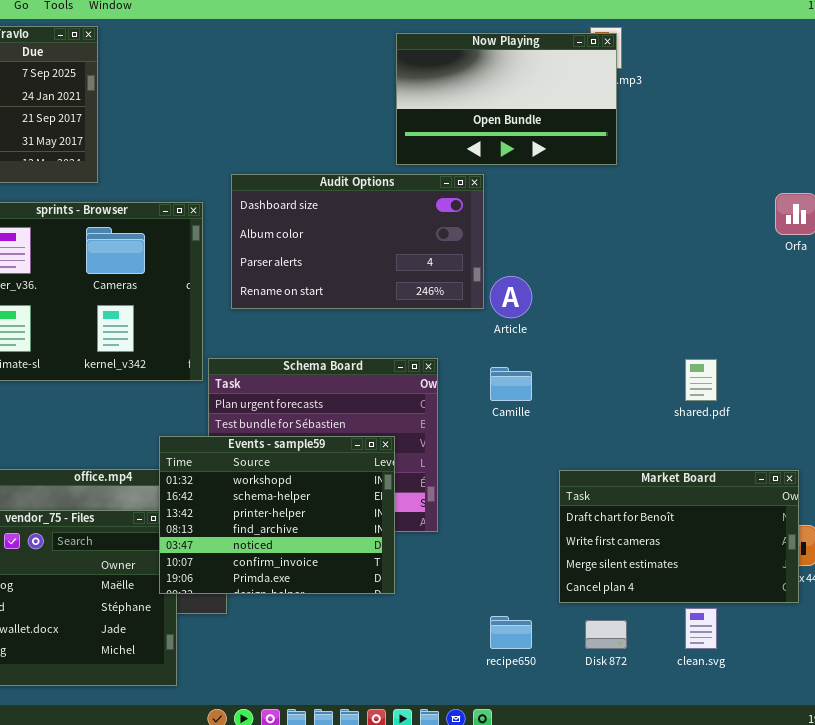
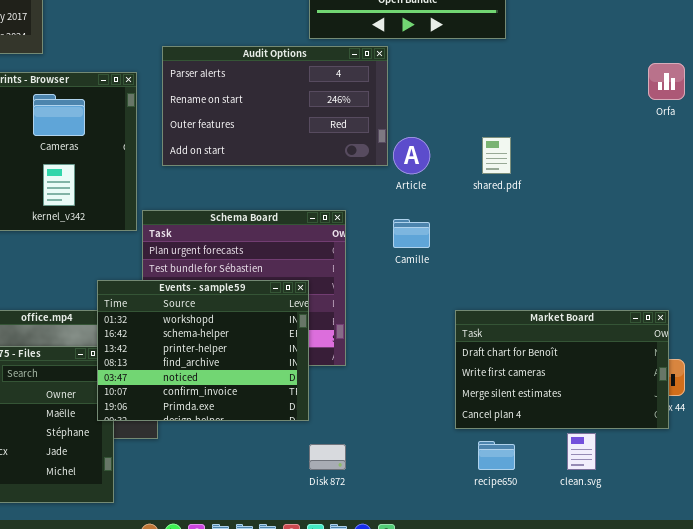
Audit Options: [231,174,484,309] -> [162,46,388,166], scrolled down 2 rows
shared.pdf: [685,359,717,401] -> [482,137,511,174], moved
recipe650: [490,616,532,649] -> [478,441,515,470], moved
Disk 872: [585,620,627,649] -> [309,444,346,470], moved

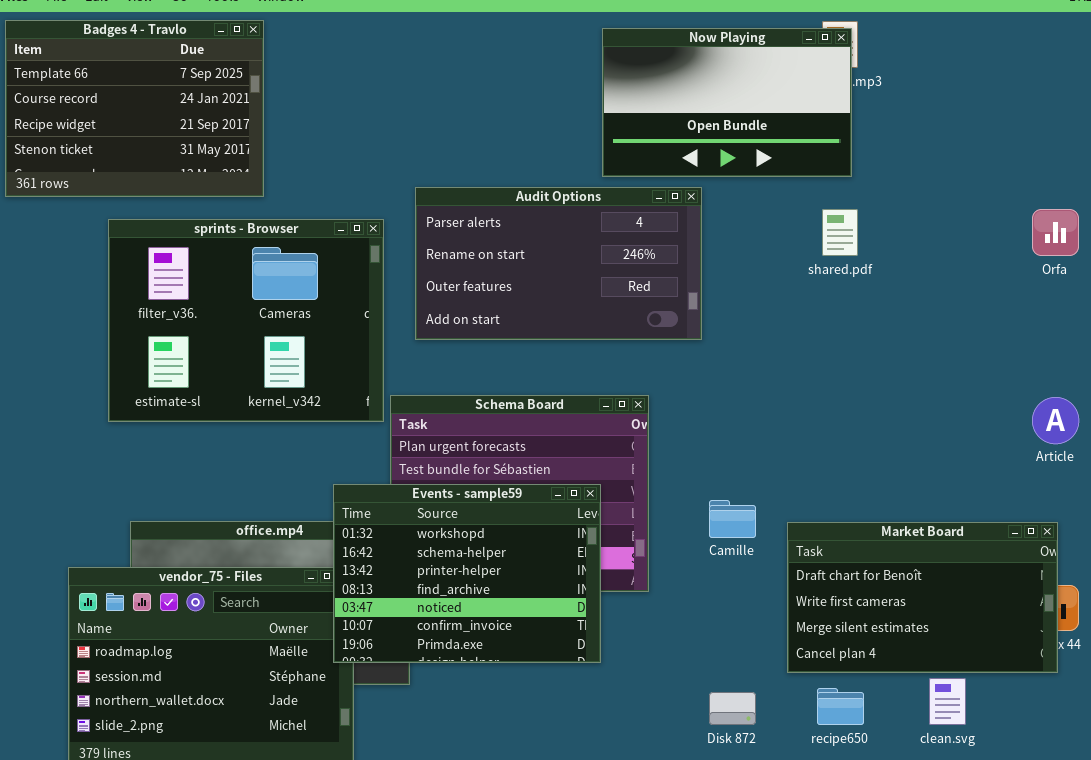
Article: [393,137,430,174] -> [1032,397,1079,444], moved
shared.pdf: [482,137,511,174] -> [822,209,858,256], moved
Camille: [393,219,430,248] -> [709,500,756,538], moved
Disk 872: [309,444,346,470] -> [709,692,756,725], moved

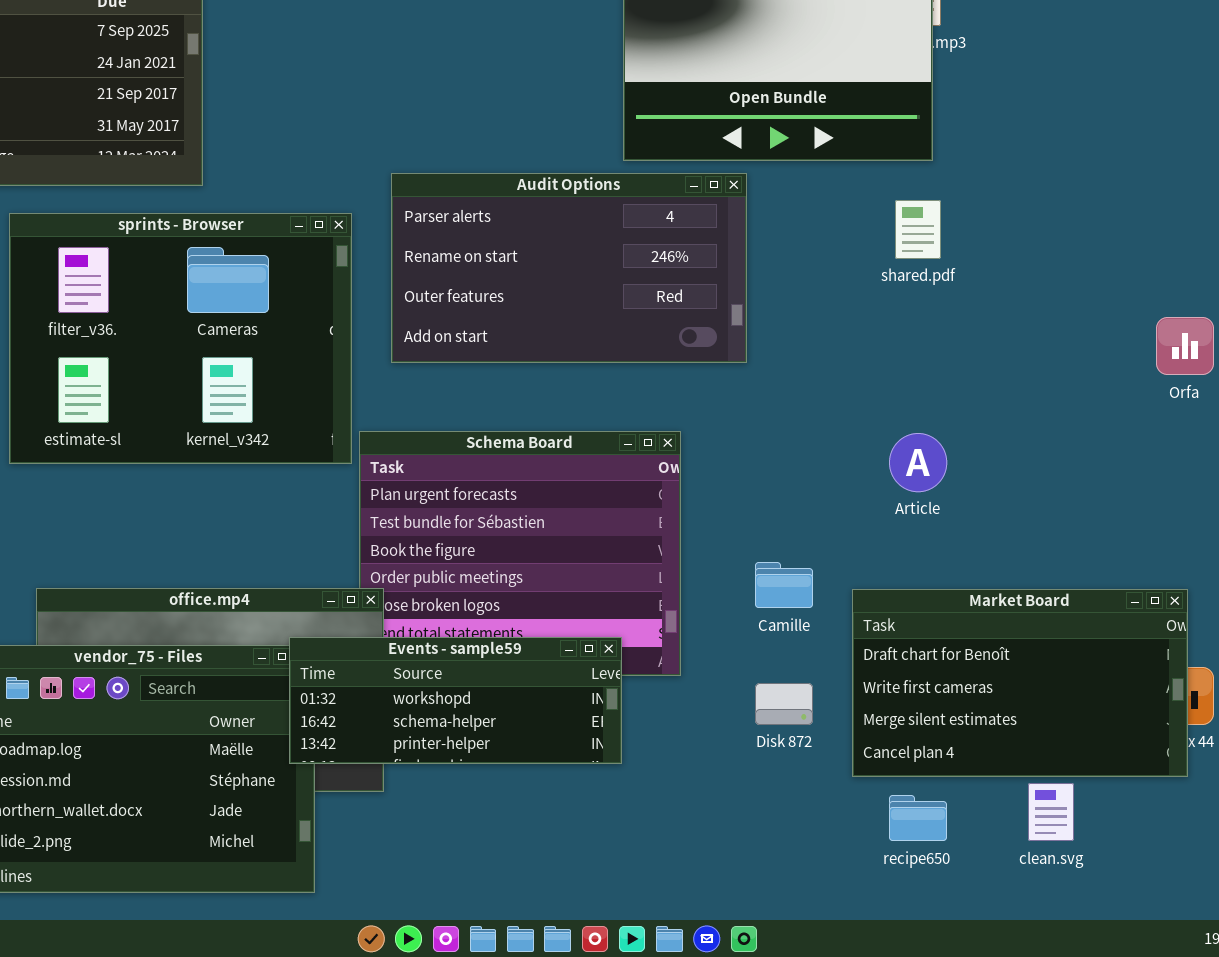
Orfa: [1032,209,1079,256] -> [1156,317,1214,375], moved
Article: [1032,397,1079,444] -> [889,433,947,492], moved
Events - sample59: [333,484,601,663] -> [289,637,622,764], resized
Disk 872: [709,692,756,725] -> [755,683,813,725], moved

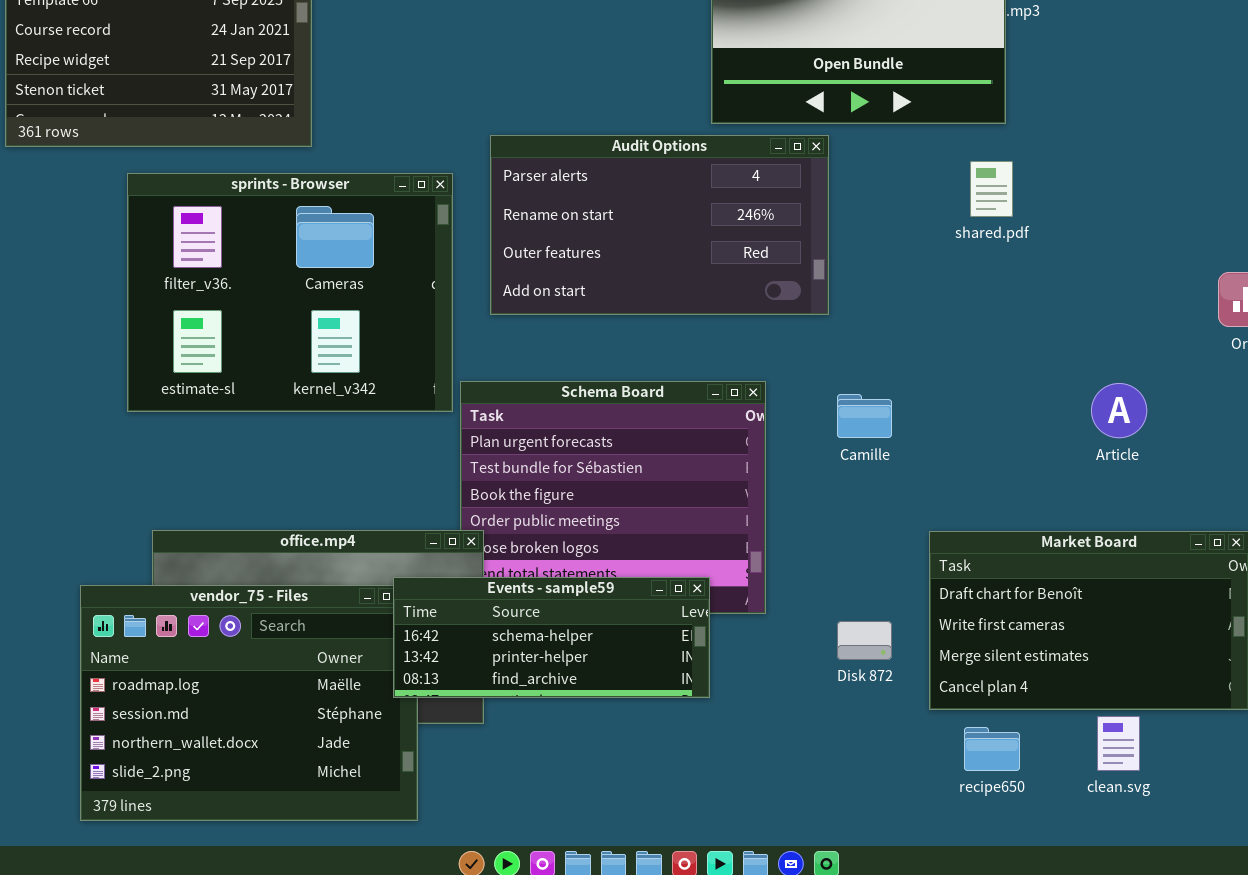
Article: [889,433,947,492] -> [1091,383,1147,438], moved
Camille: [755,562,813,608] -> [837,394,892,438], moved
Events - sample59: [289,637,622,764] -> [393,577,710,698], scrolled down 1 row

